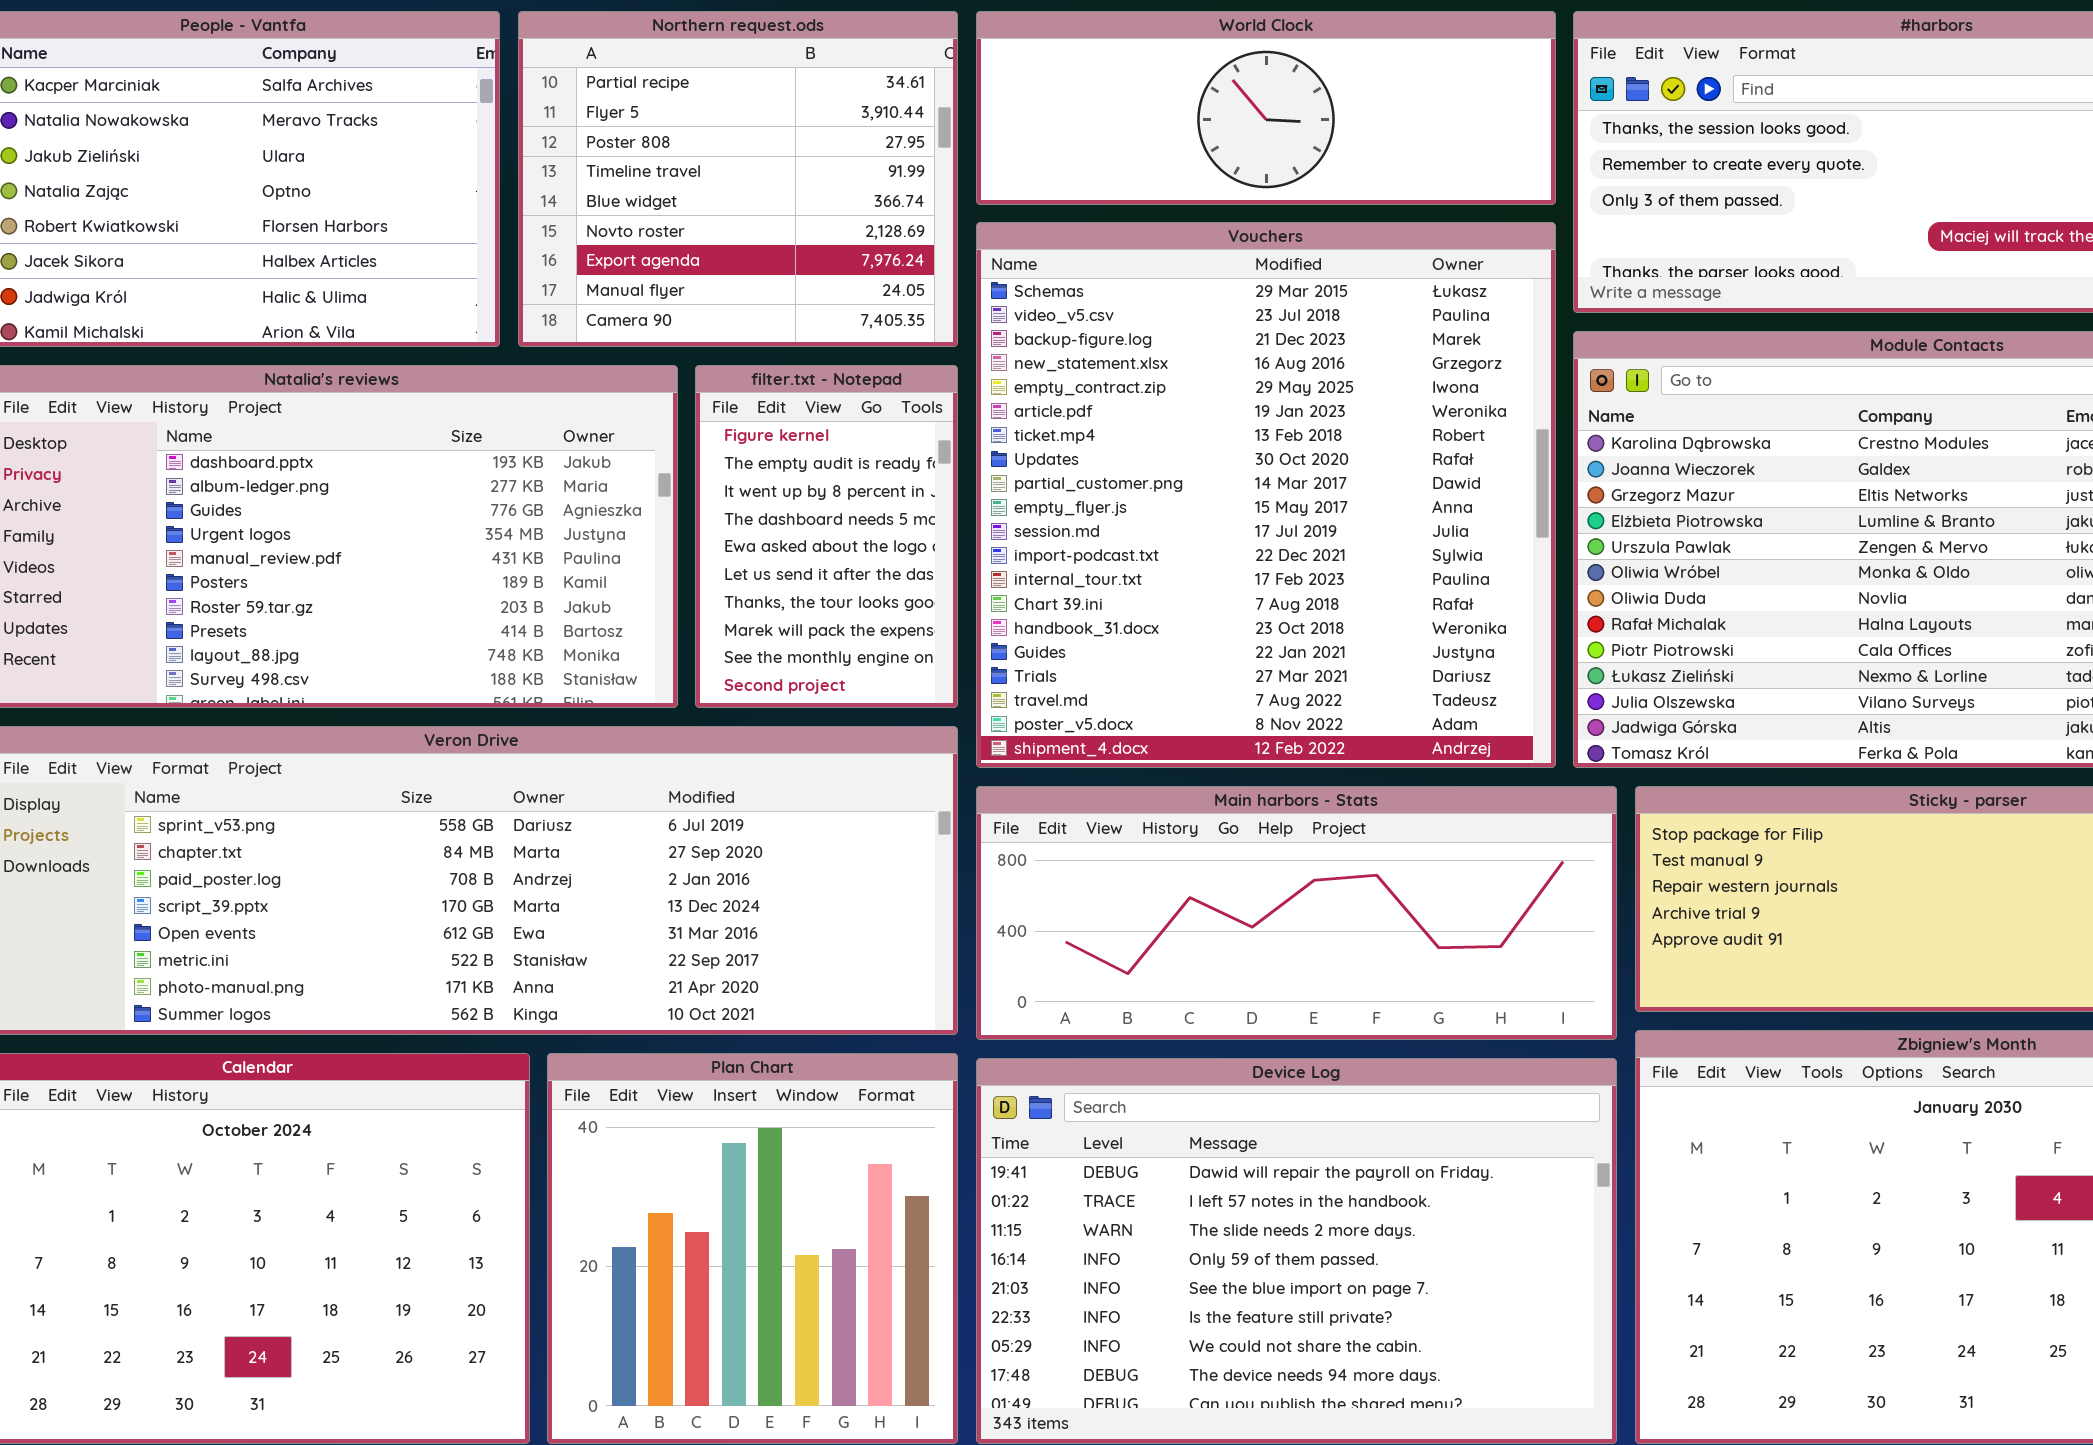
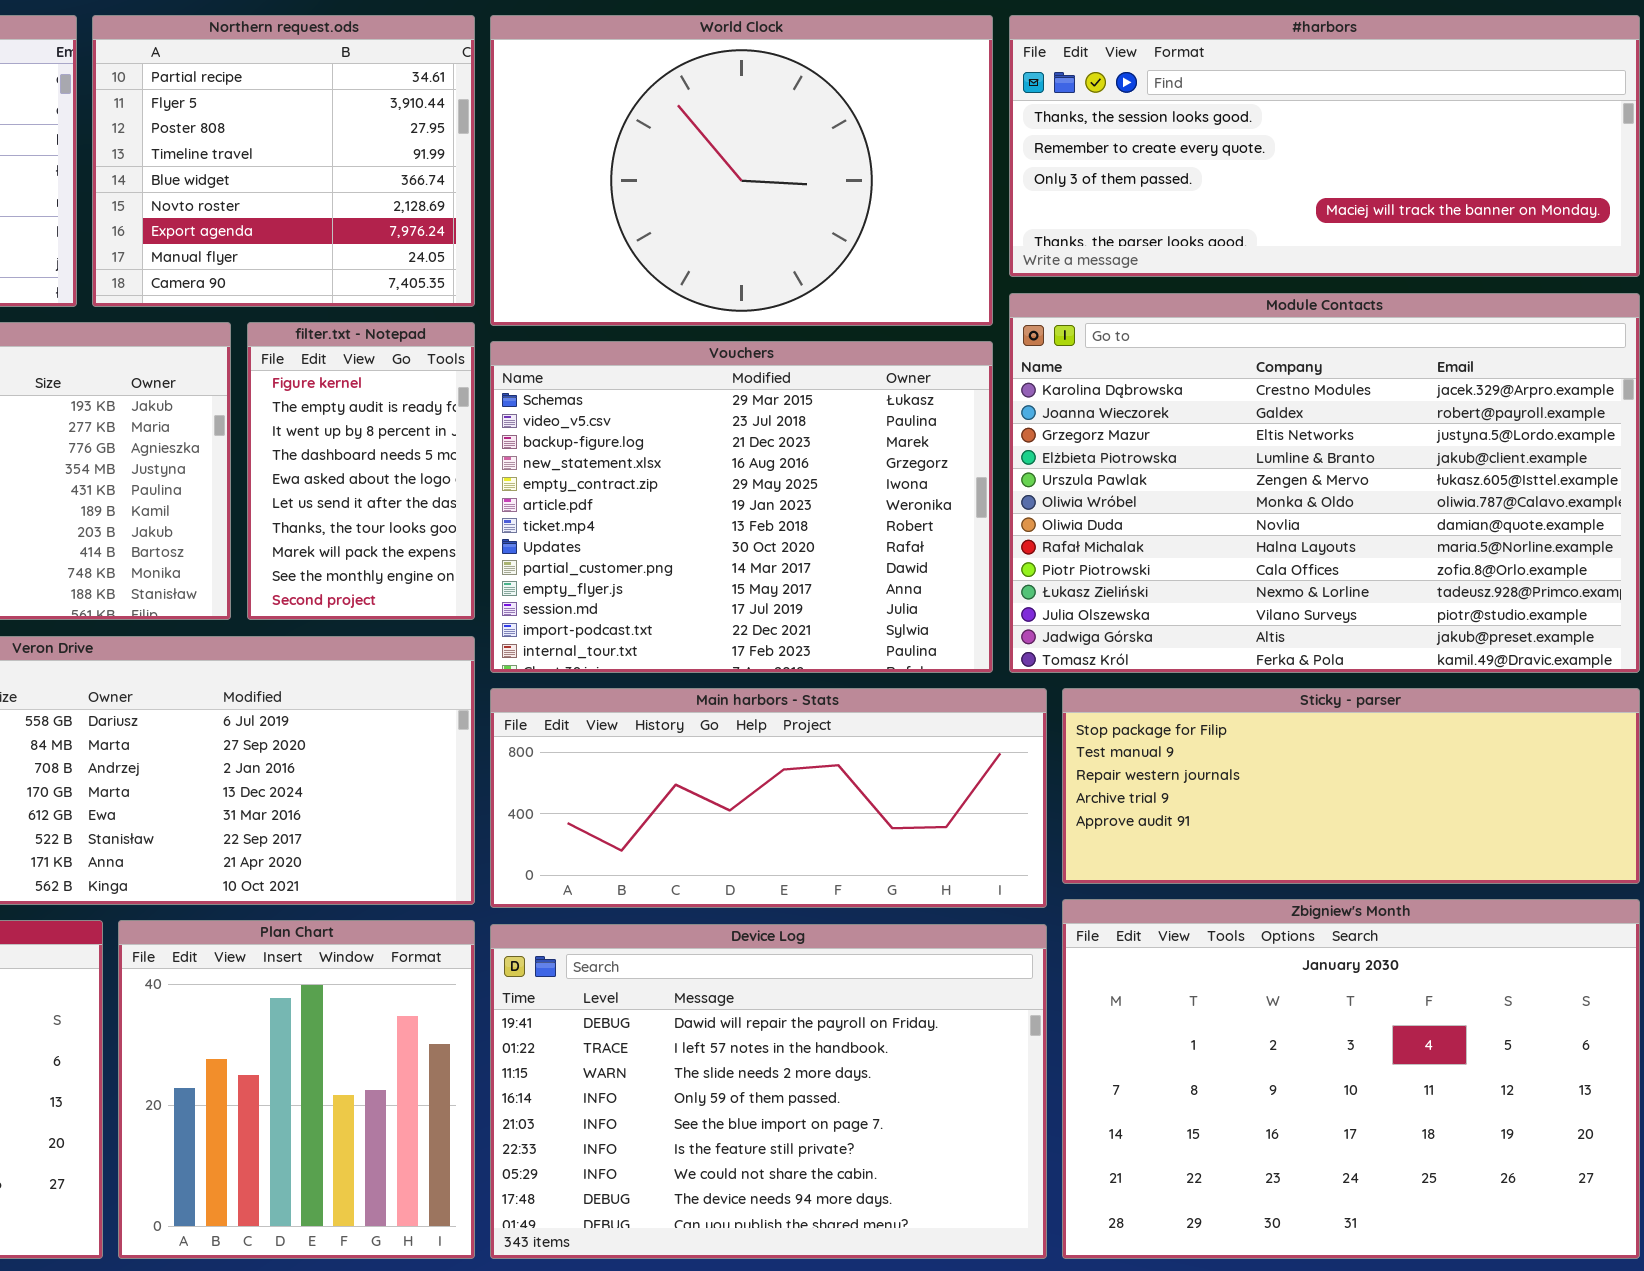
World Clock: [976,11,1556,205] -> [490,15,993,326], resized
Vouchers: [976,222,1556,768] -> [490,341,993,673], resized

